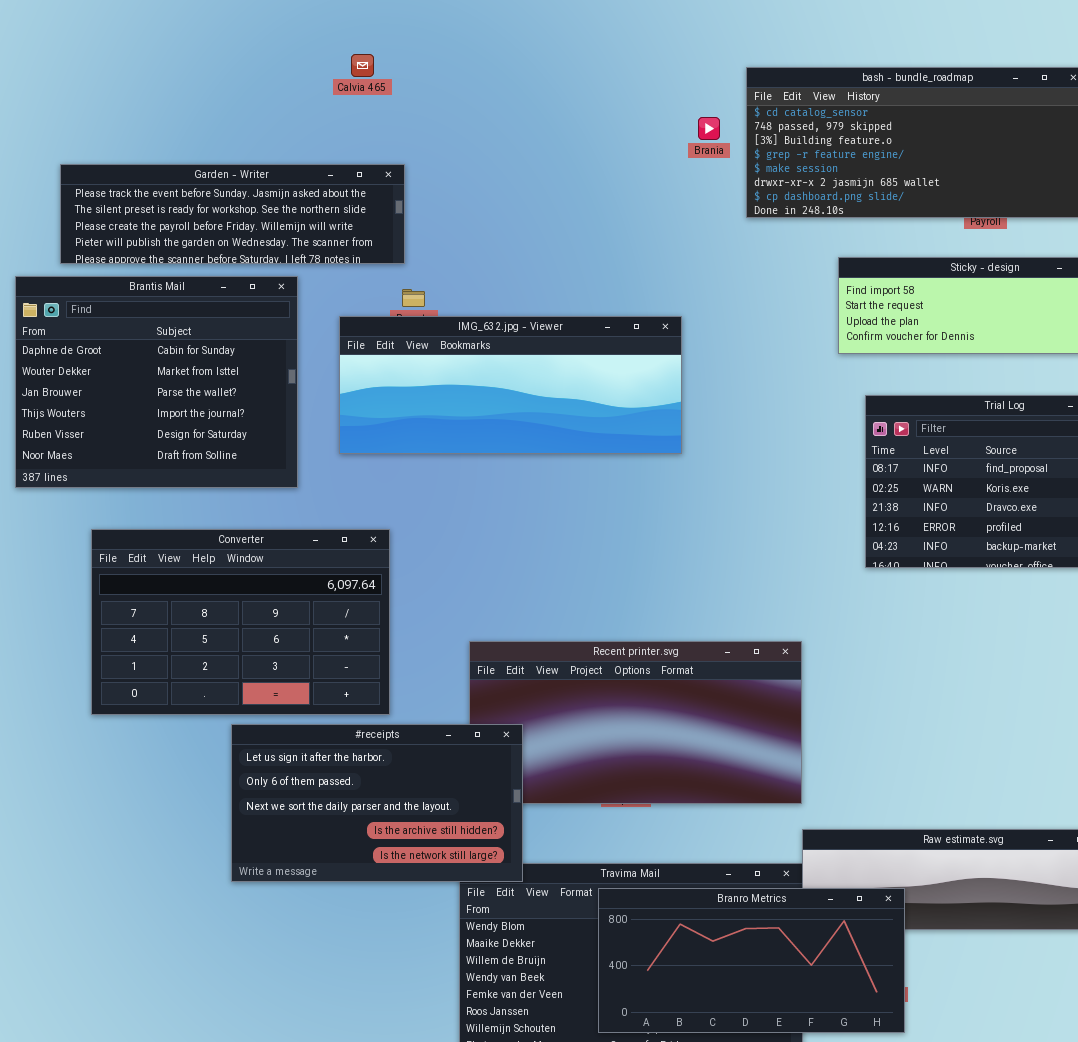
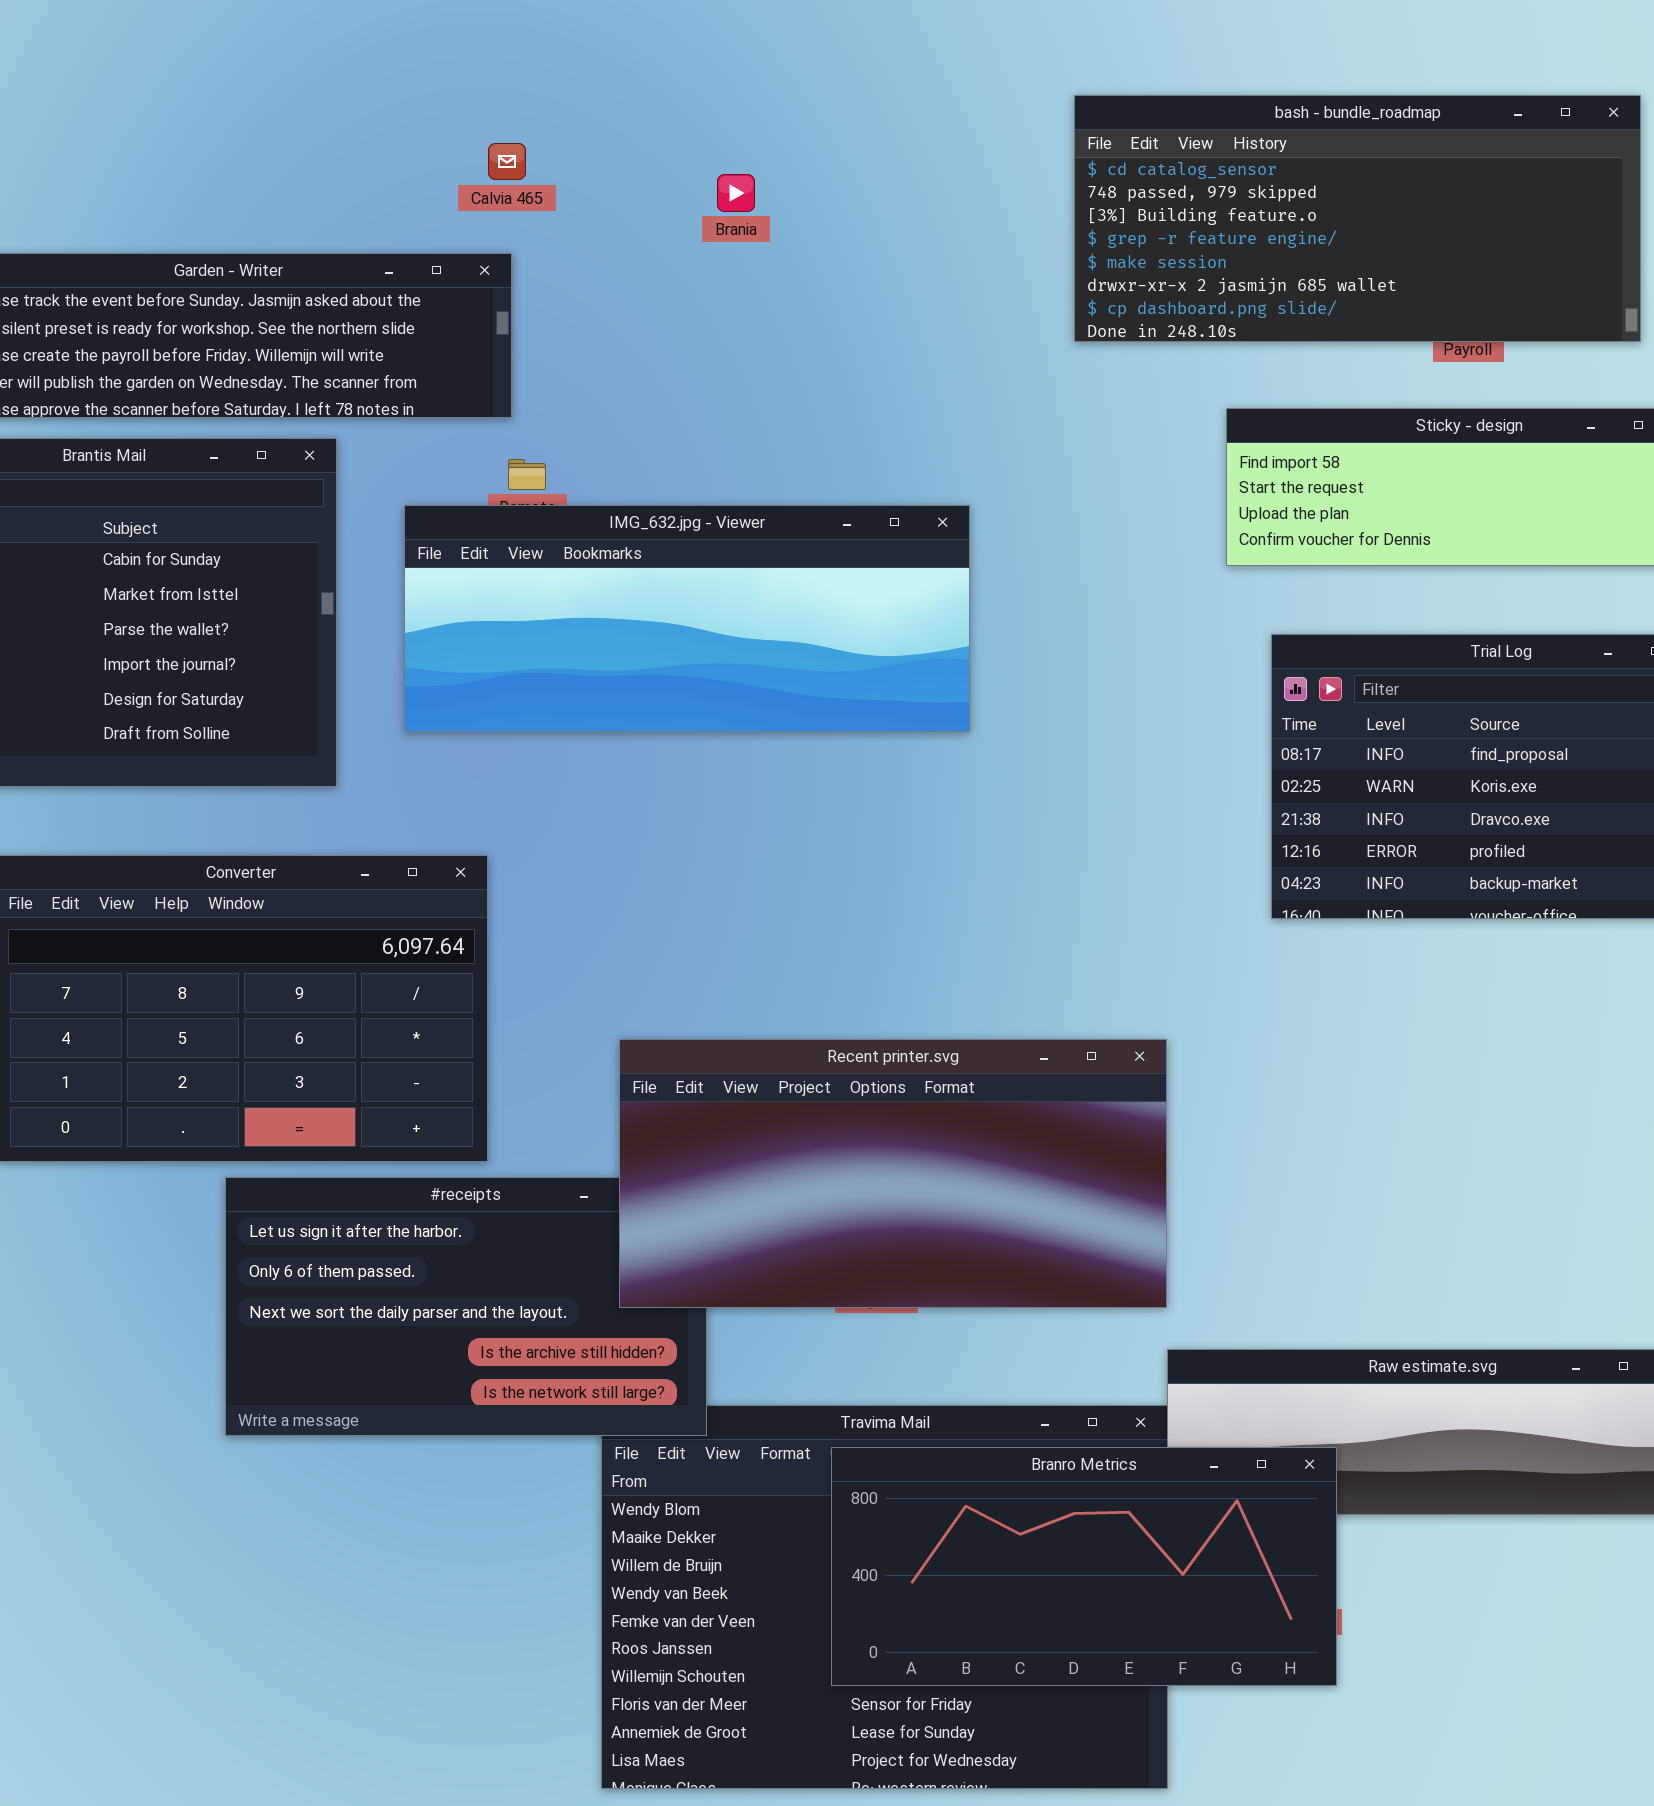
Calvia 465: [351,54,374,77] -> [488,143,526,180], moved
Brania: [698,117,720,140] -> [717,174,755,212], moved
Recent printer.svg: [469,641,802,804] -> [619,1039,1167,1308], raised

